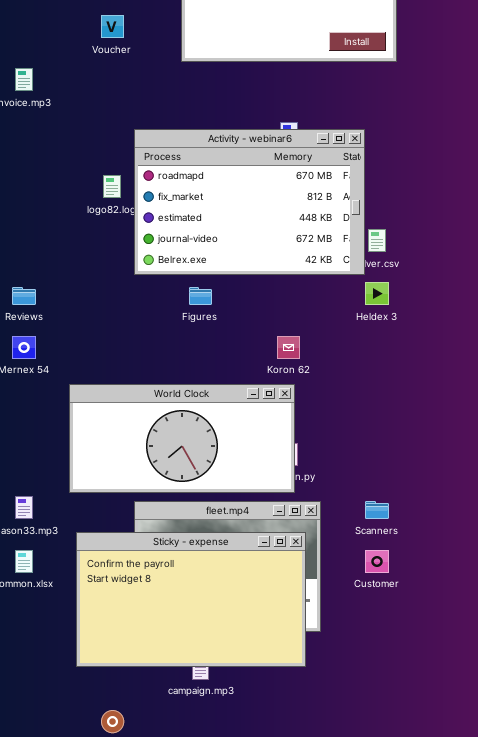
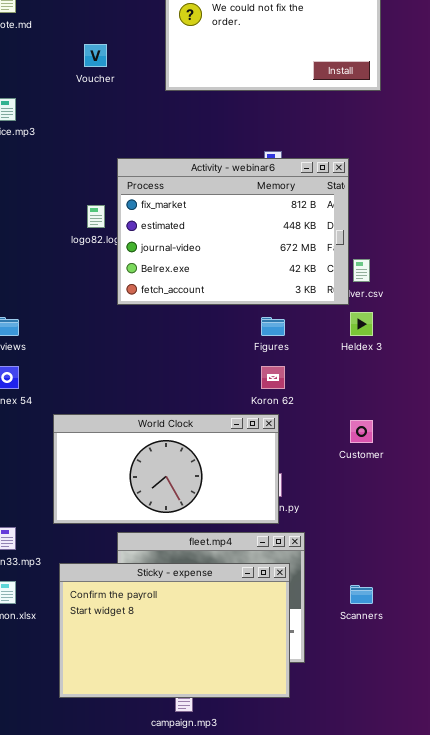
Activity - webinar6: [134,129,365,275] -> [117,158,349,305], scrolled down 1 row
Figures: [189,287,212,305] -> [261,317,285,336], moved
Scanners: [365,501,389,519] -> [350,585,373,604], moved
Customer: [365,550,389,573] -> [350,420,373,443], moved

